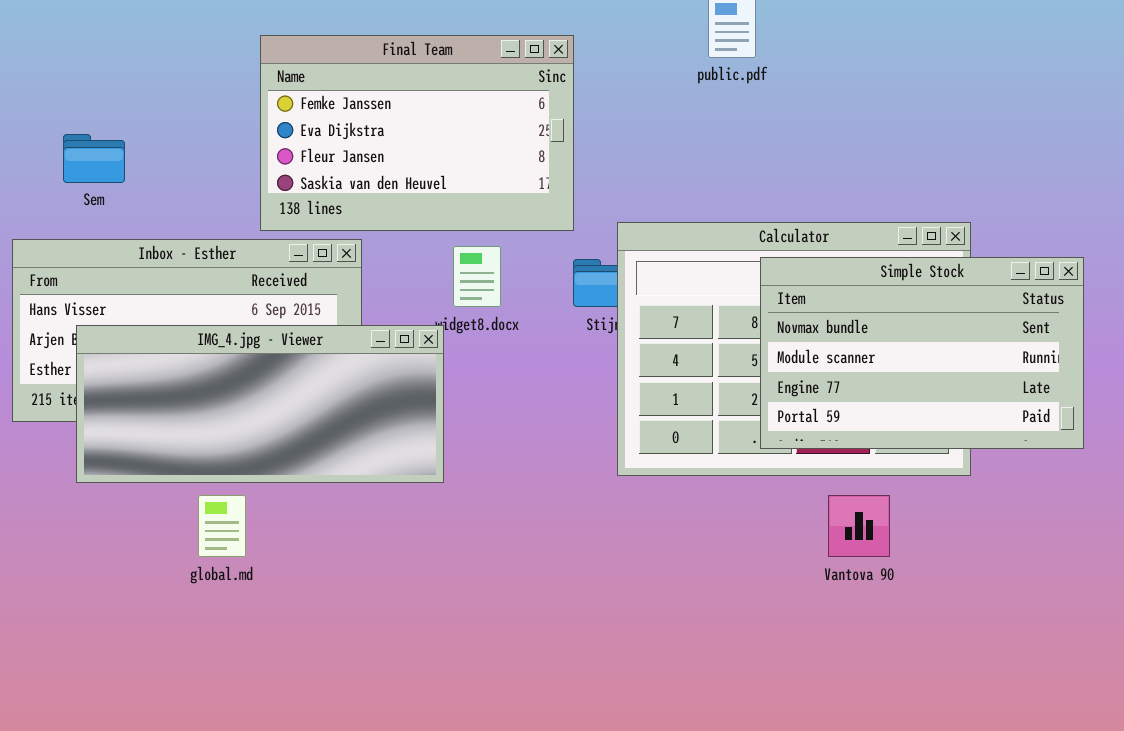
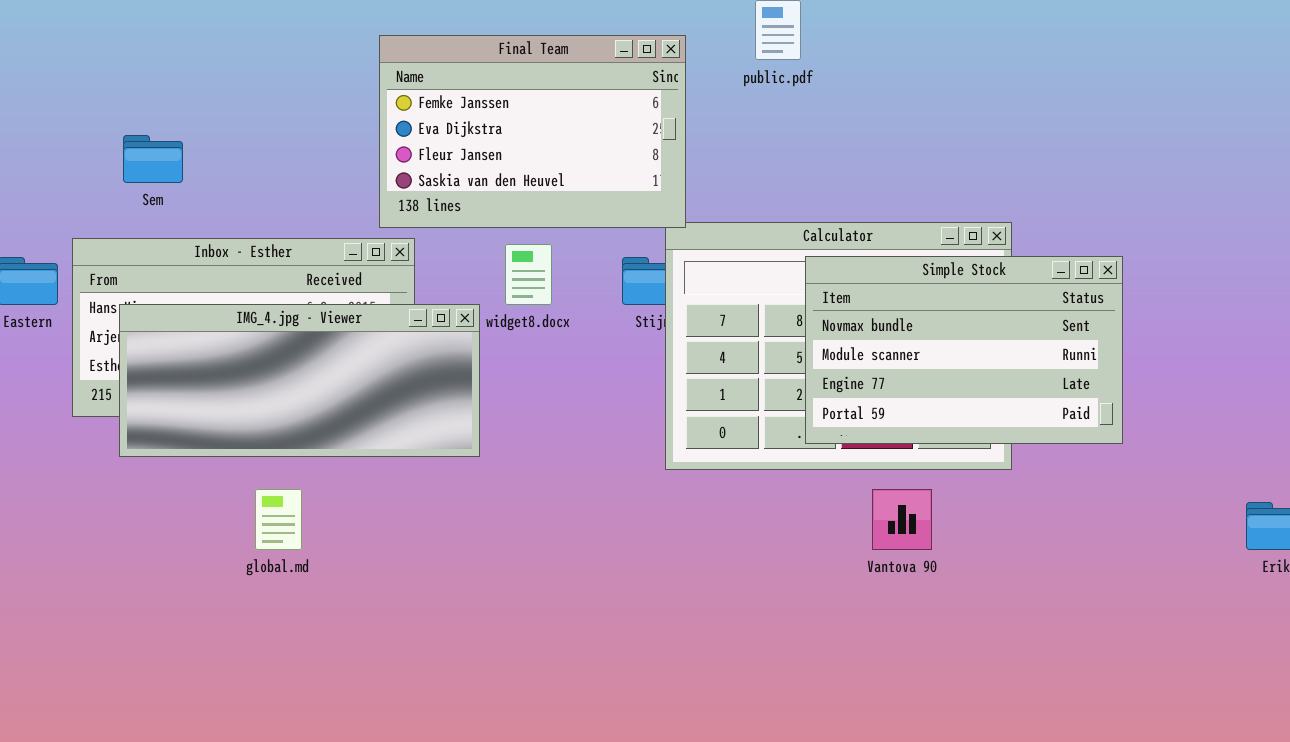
Final Team: [260,35,574,231] -> [379,35,686,228], moved
IMG_4.jpg - Viewer: [76,325,444,483] -> [119,304,480,457], moved

